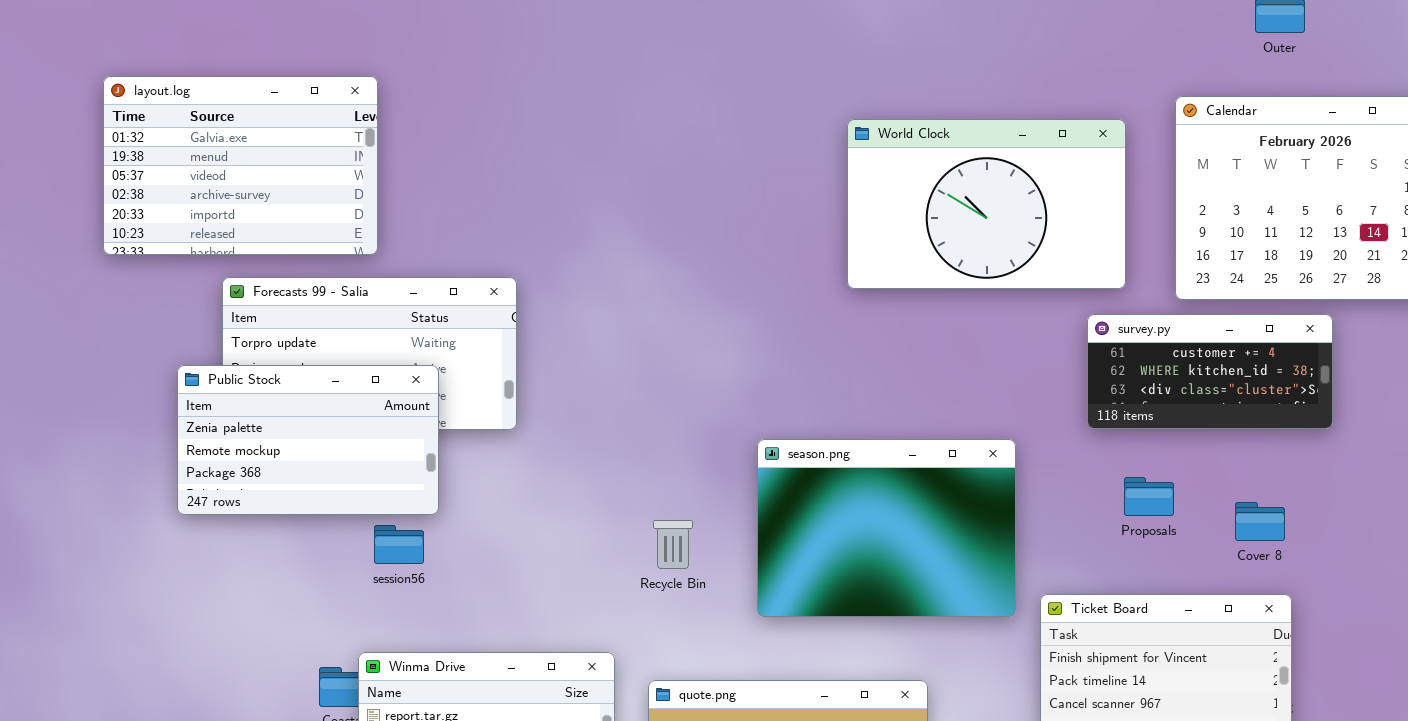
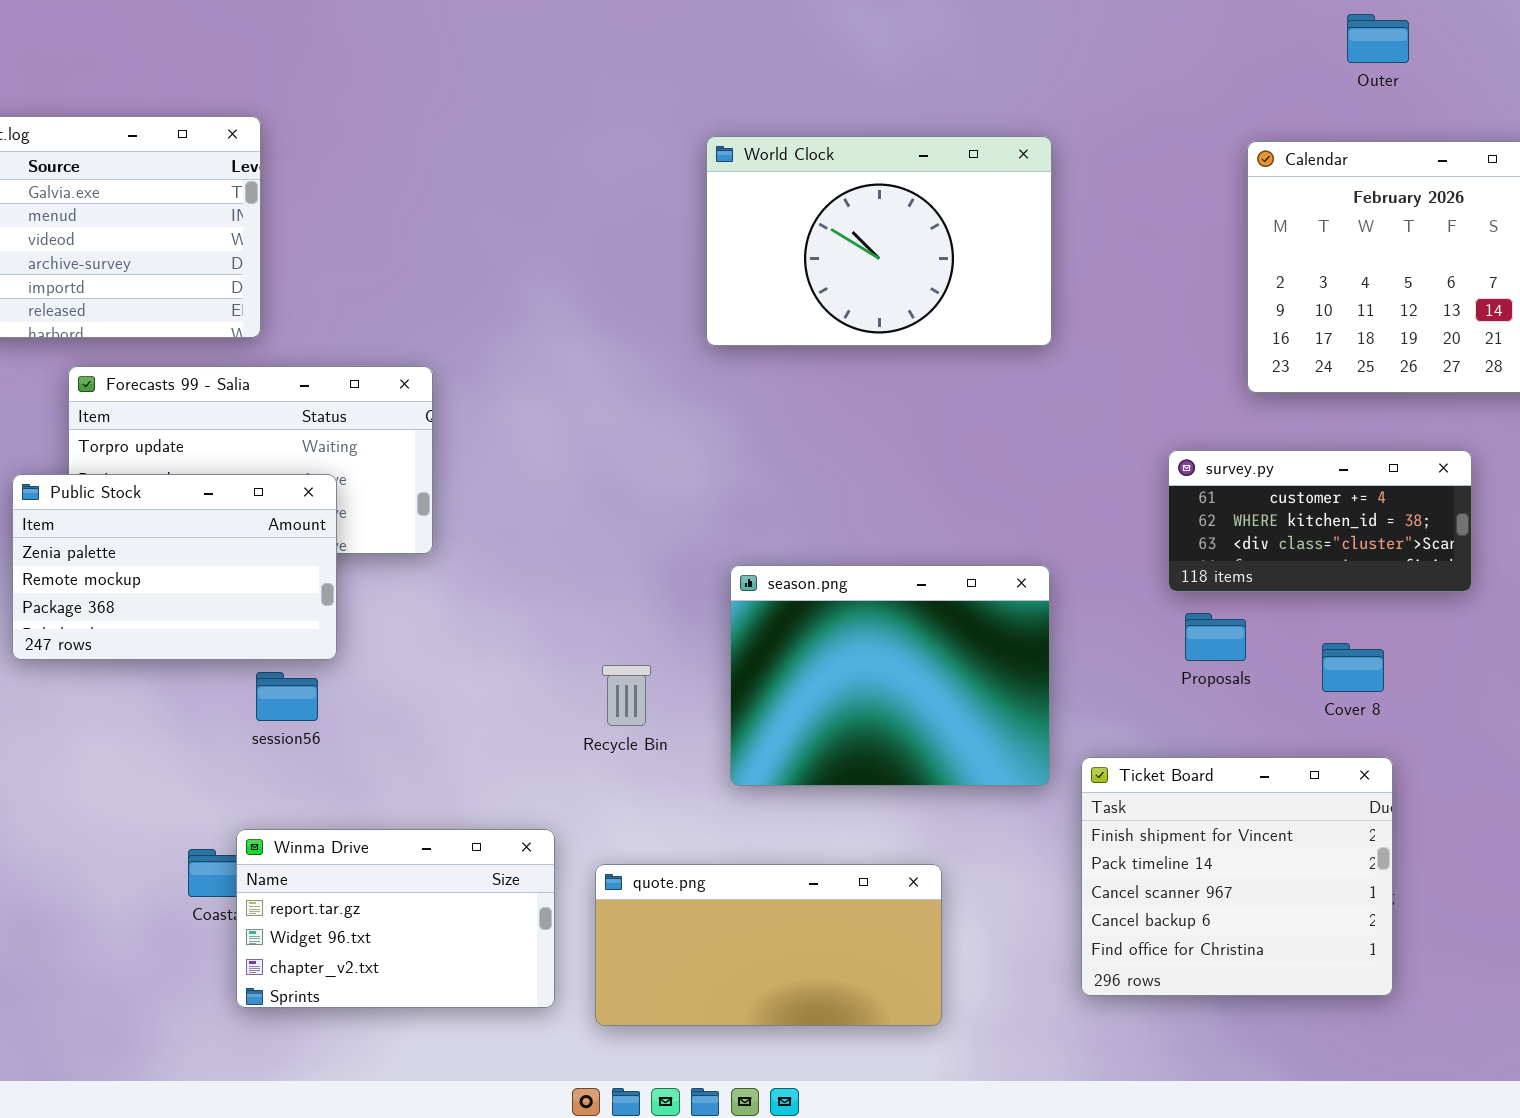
World Clock: [847,119,1126,289] -> [706,136,1052,346], moved
survey.py: [1087,314,1333,429] -> [1168,450,1472,592], moved

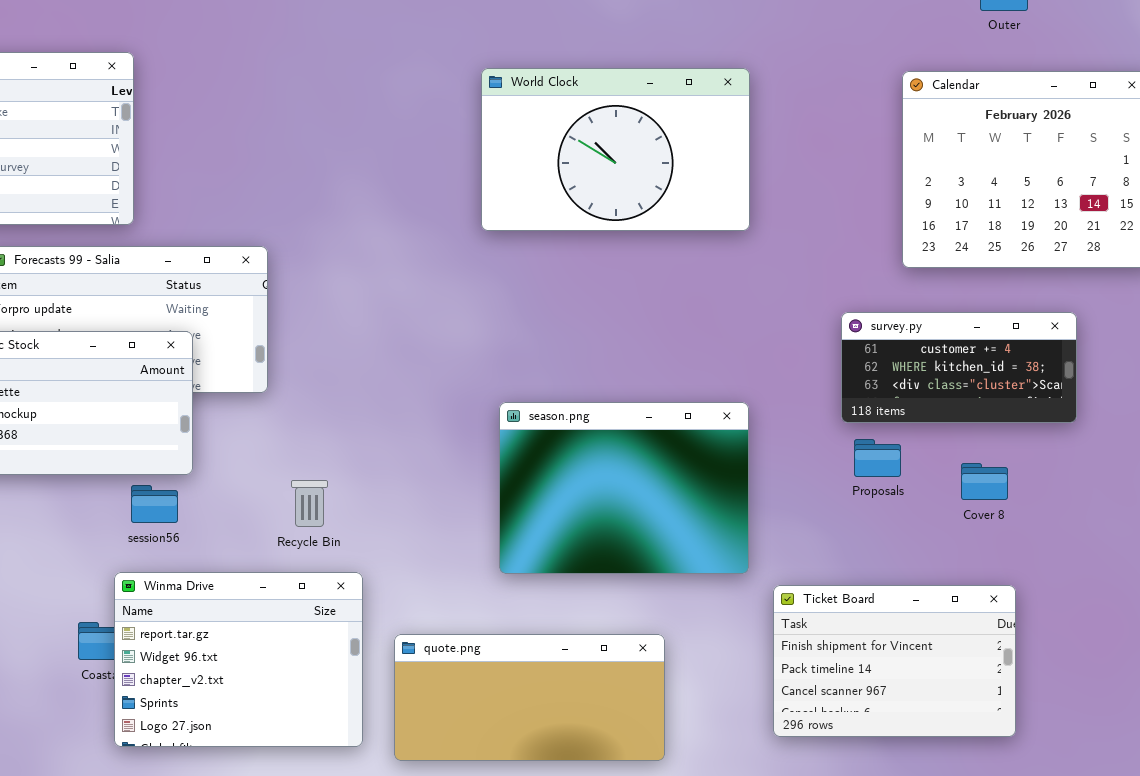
Recycle Bin: [602,665,651,726] -> [291,480,328,527], moved
Ticket Board: [1081,757,1393,996] -> [773,585,1016,737], resized
Winma Drive: [236,829,555,1008] -> [114,572,363,747], resized

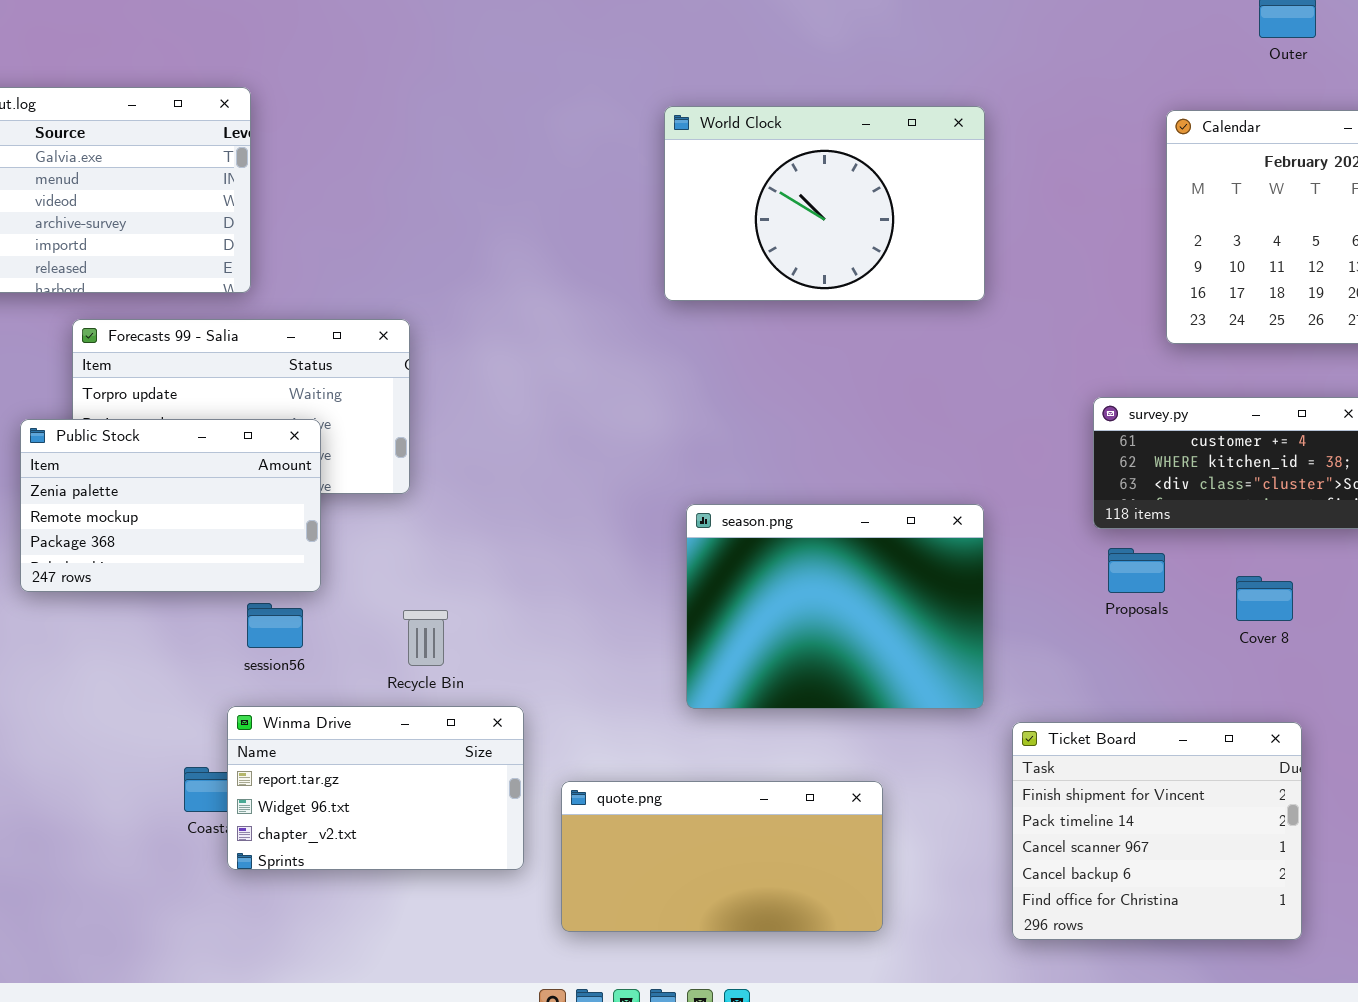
Recycle Bin: [291,480,328,527] -> [403,610,448,666], moved
Winma Drive: [114,572,363,747] -> [227,706,524,870], resized
Ticket Board: [773,585,1016,737] -> [1012,722,1302,940], resized

